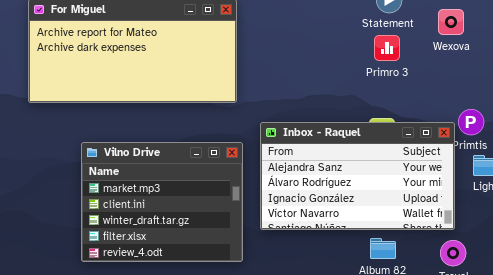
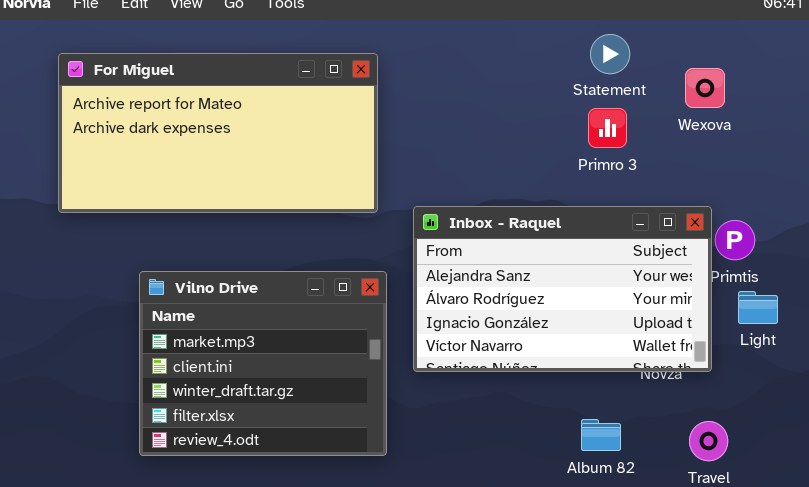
Inbox - Raquel: [260,122,455,230] -> [413,206,712,372], moved

